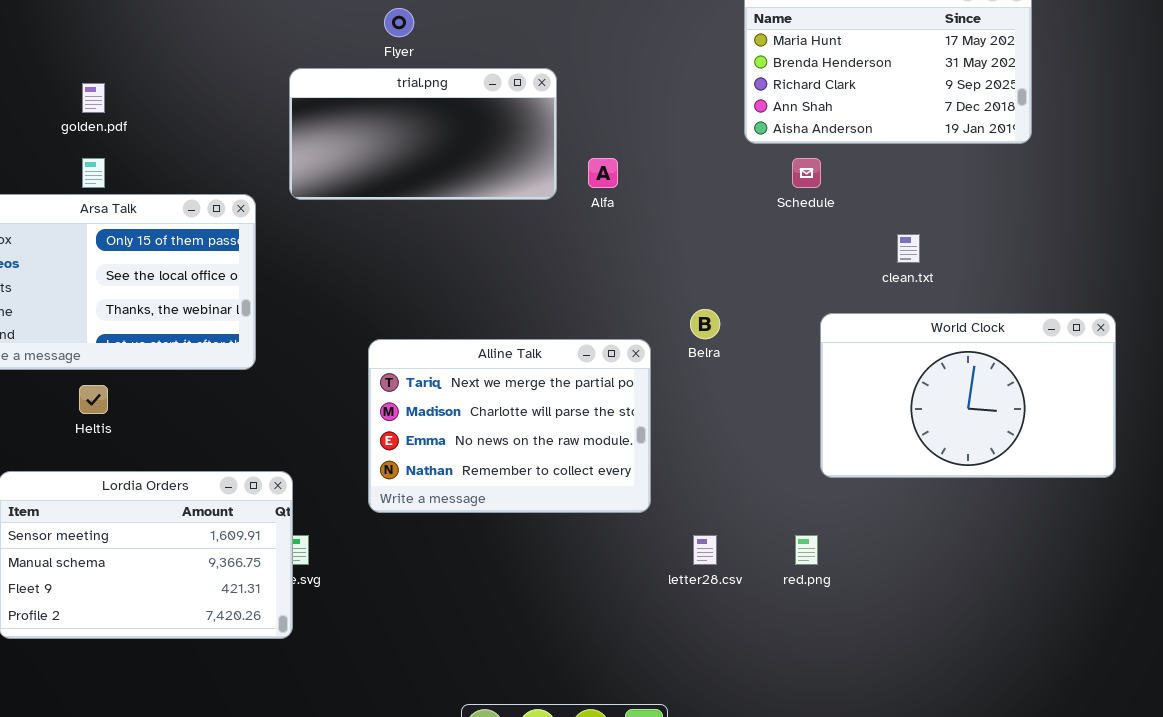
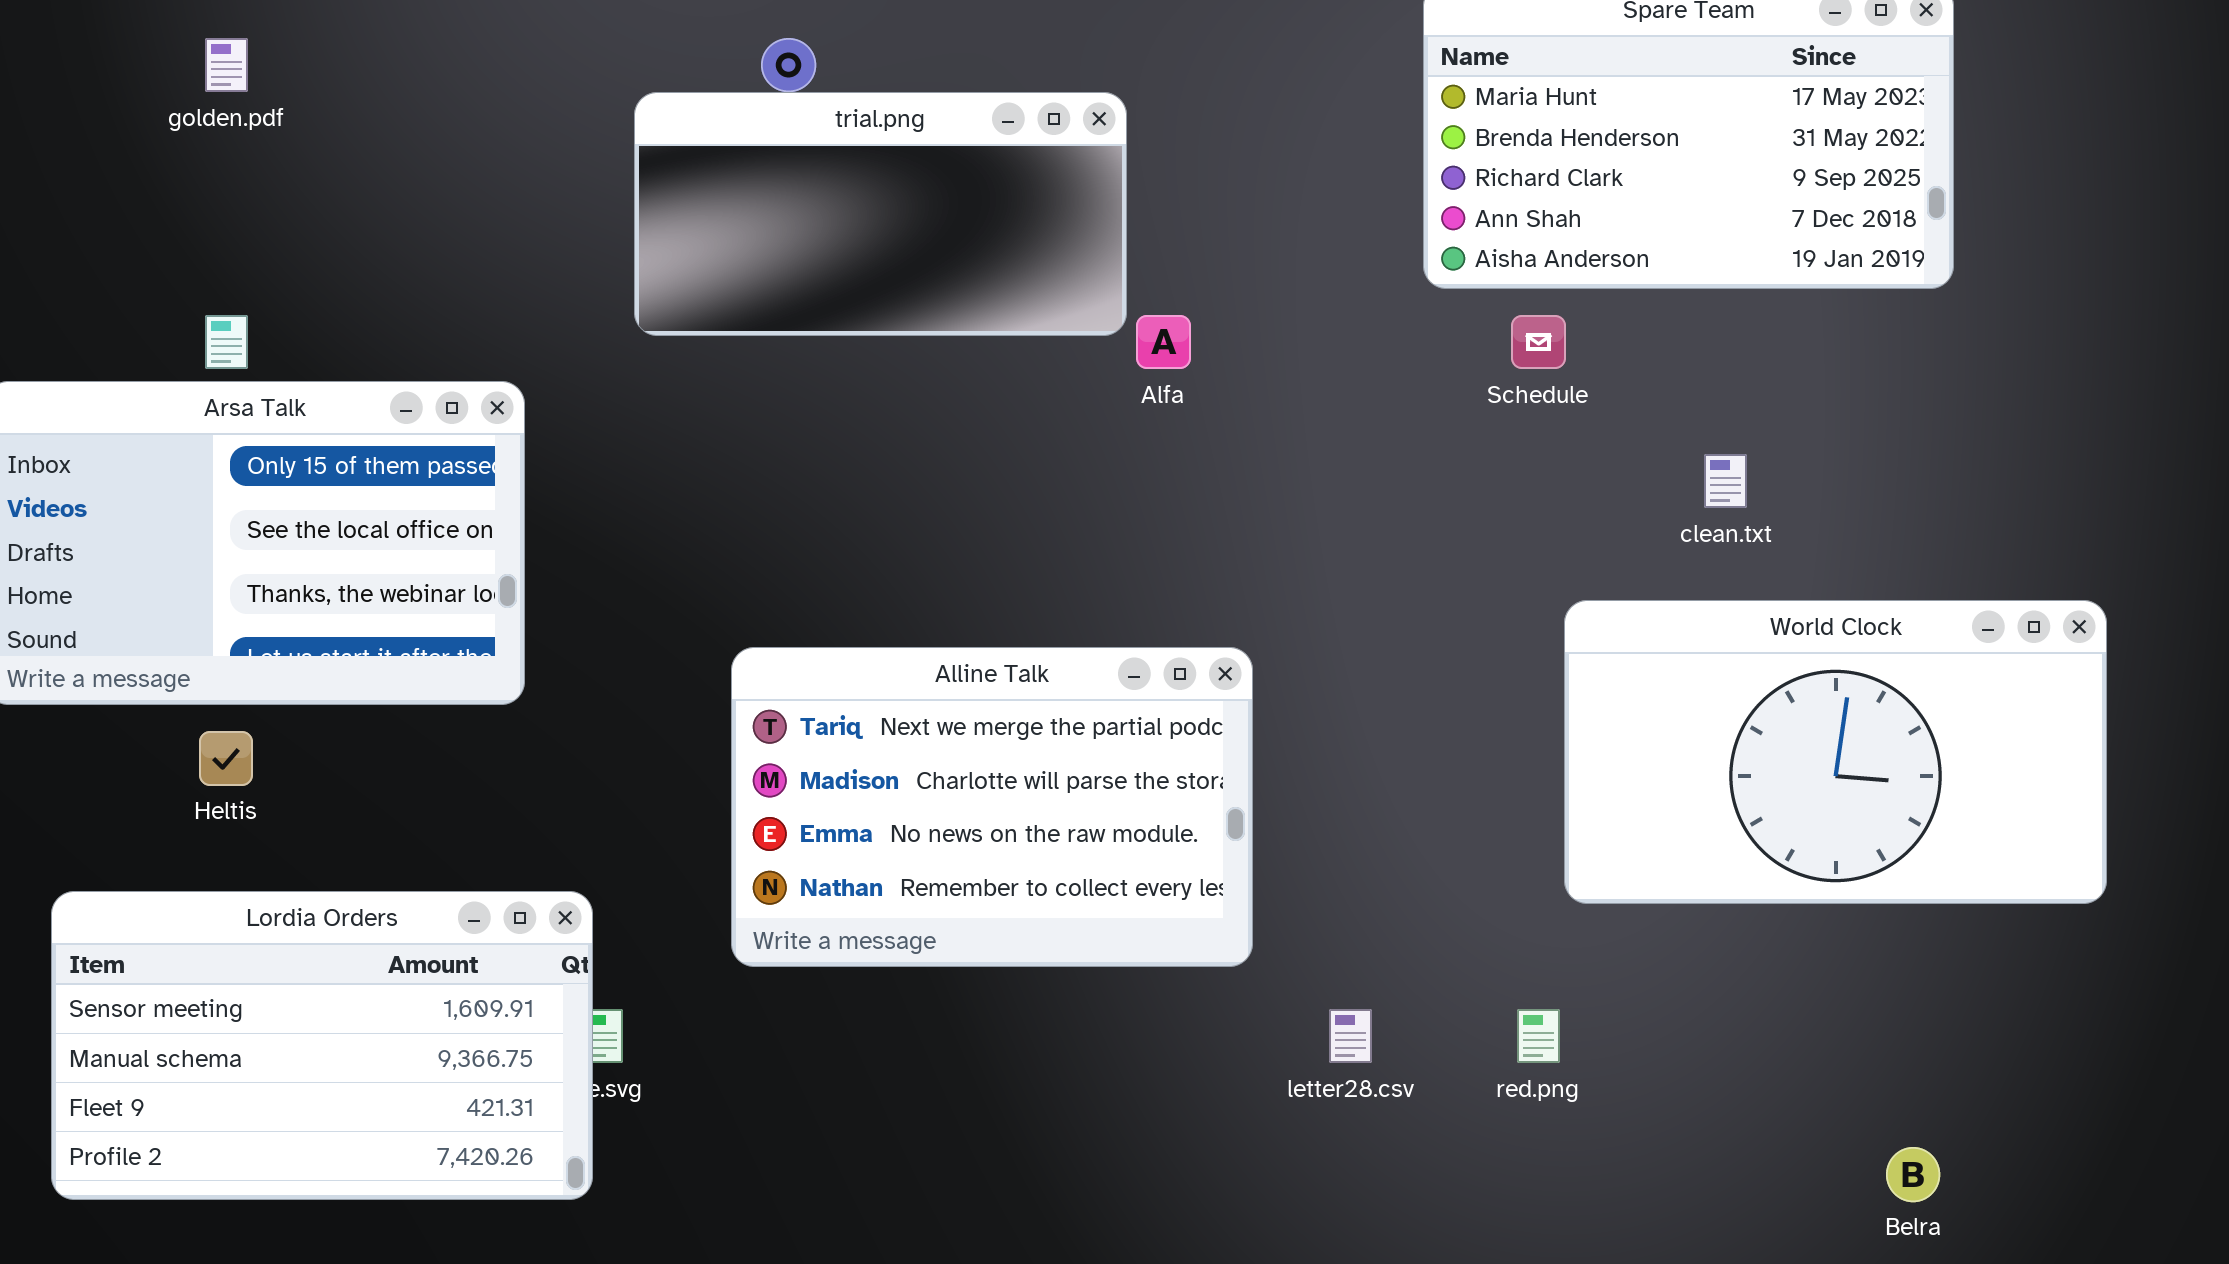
trial.png: [289,68,557,200] -> [634,92,1127,336], moved
golden.pdf: [82,83,105,113] -> [205,38,248,92], moved
Belra: [690,309,720,339] -> [1886,1147,1940,1202], moved

